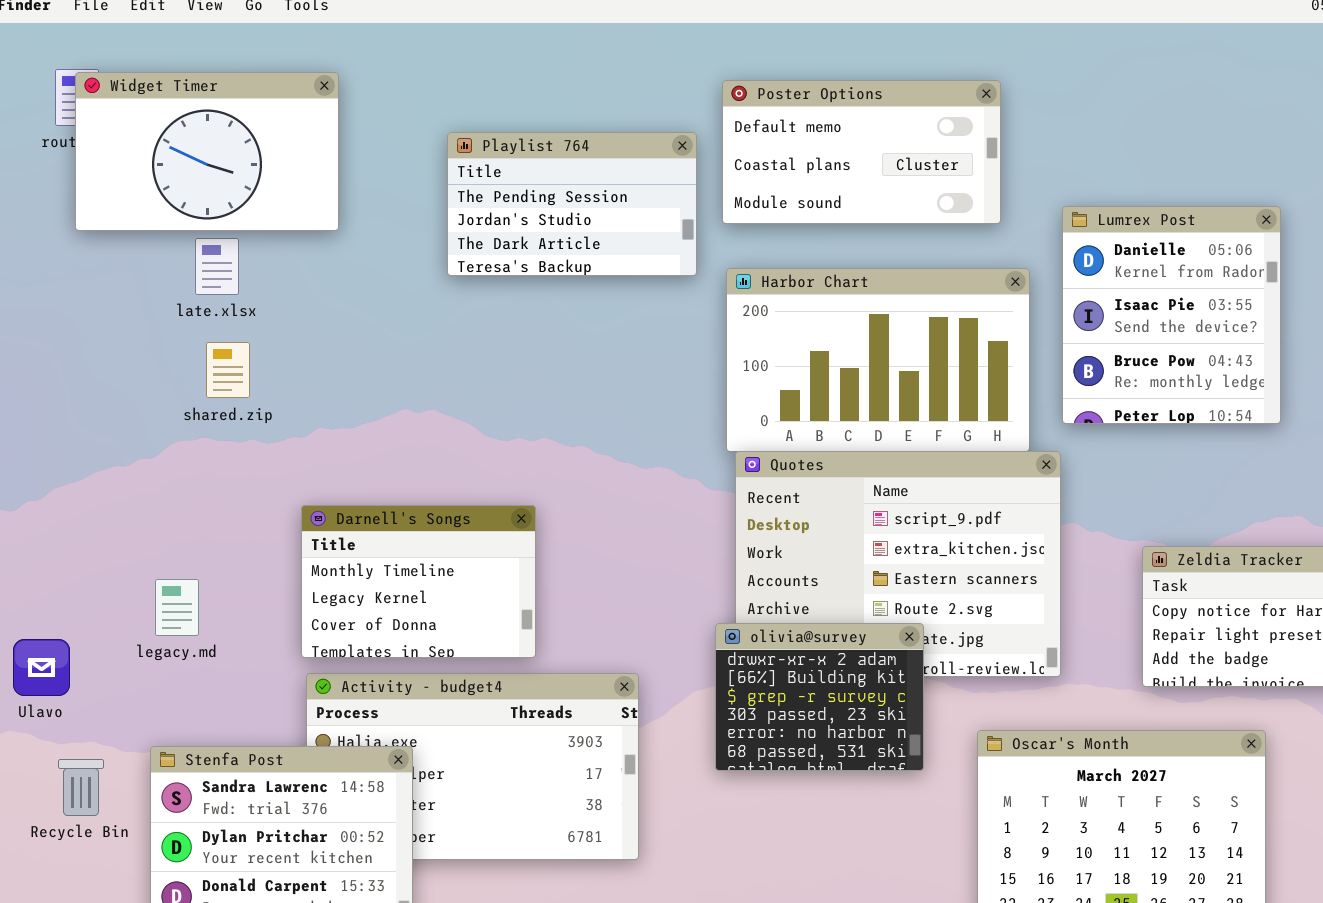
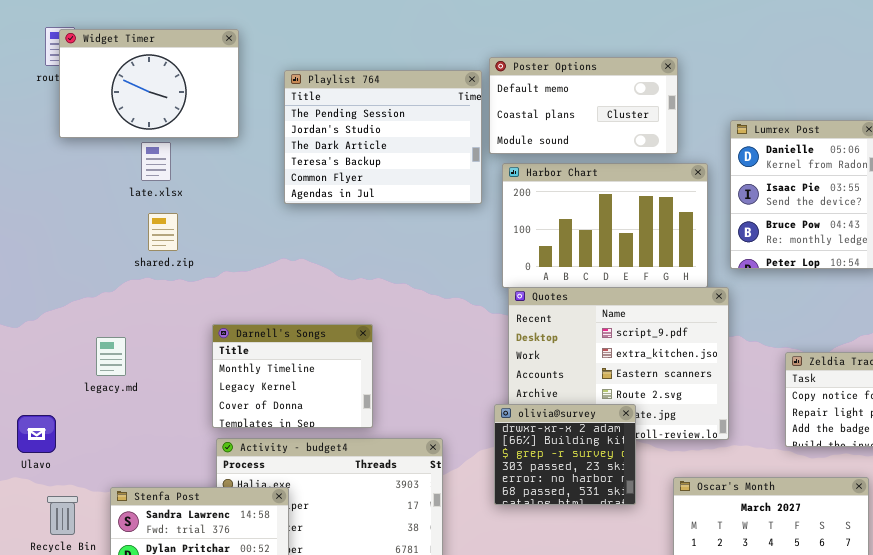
Poster Options: [722,80,1001,224] -> [489,57,678,154], moved
Playlist 764: [447,132,697,276] -> [284,70,482,204], resized
legacy.md: [155,579,199,636] -> [96,337,126,376], moved

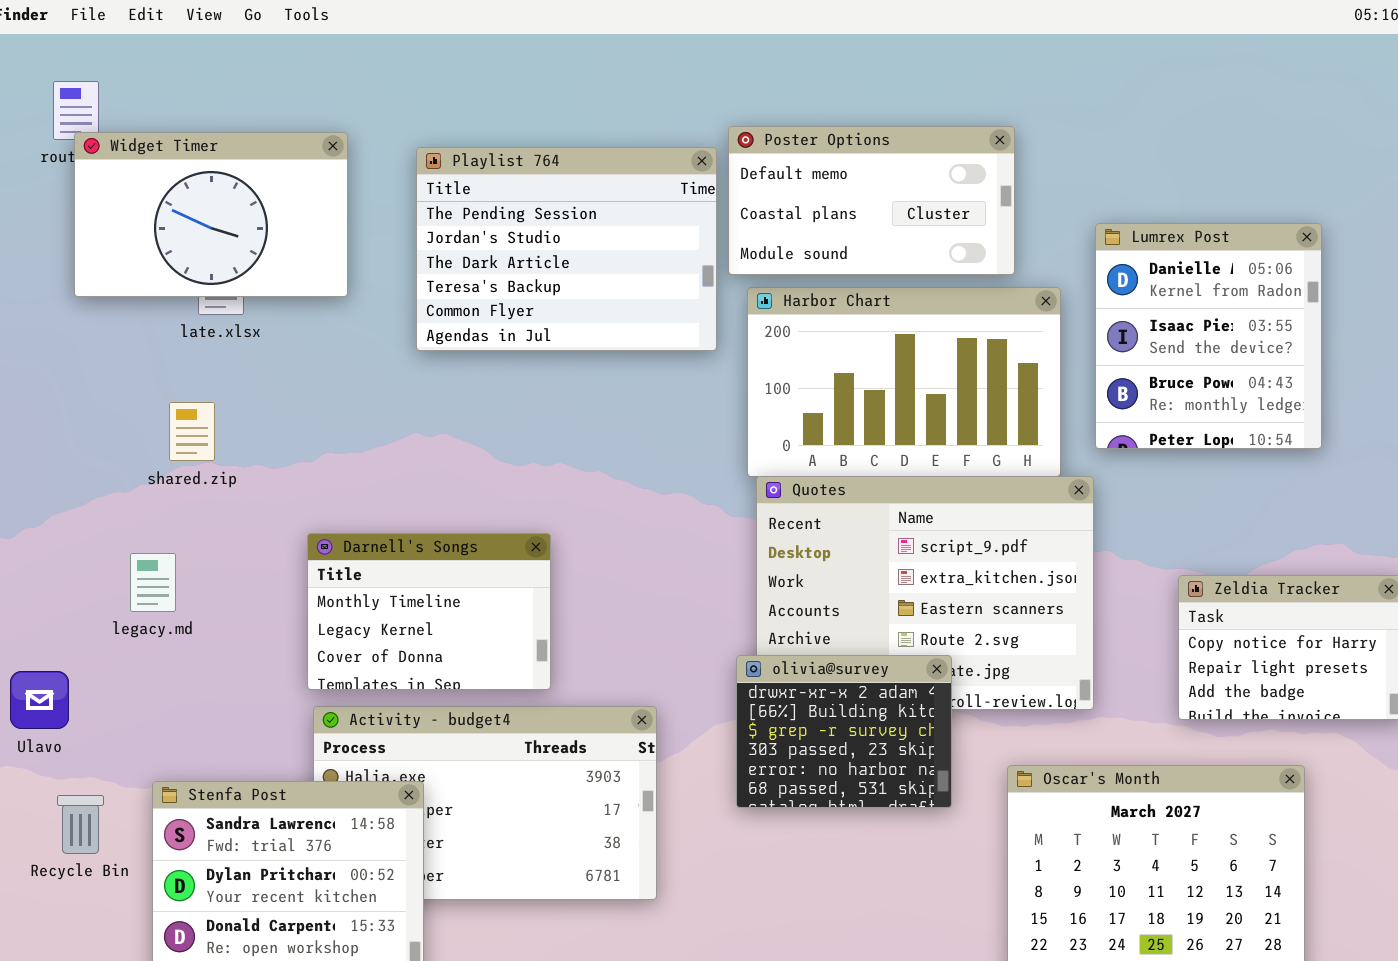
Widget Timer: [59,29,239,138] -> [74,132,348,297], moved
shared.zip: [148,213,178,251] -> [169,402,215,461], moved

